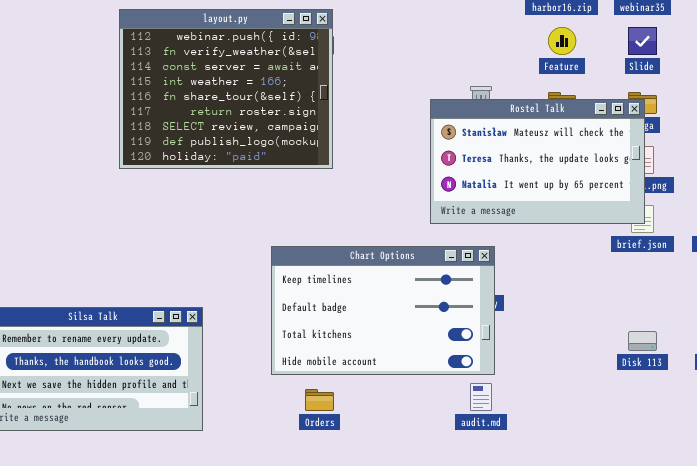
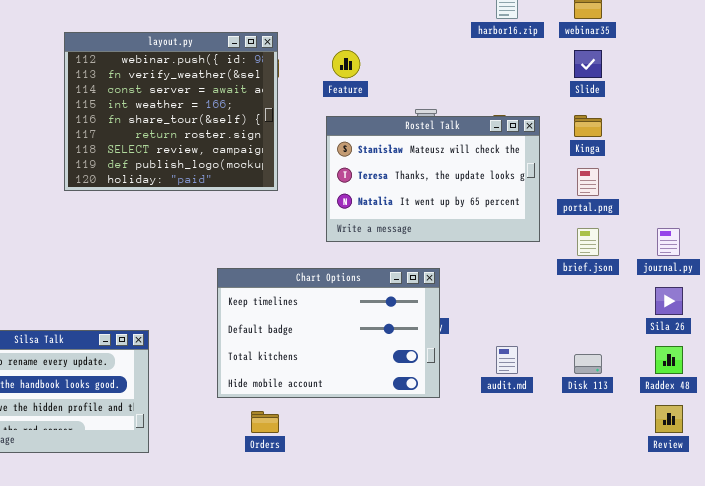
Feature: [548,27,576,55] -> [332,50,360,78], moved
Rostel Talk: [430,99,645,224] -> [326,116,540,242], moved
audit.md: [470,383,492,411] -> [496,346,518,374], moved

